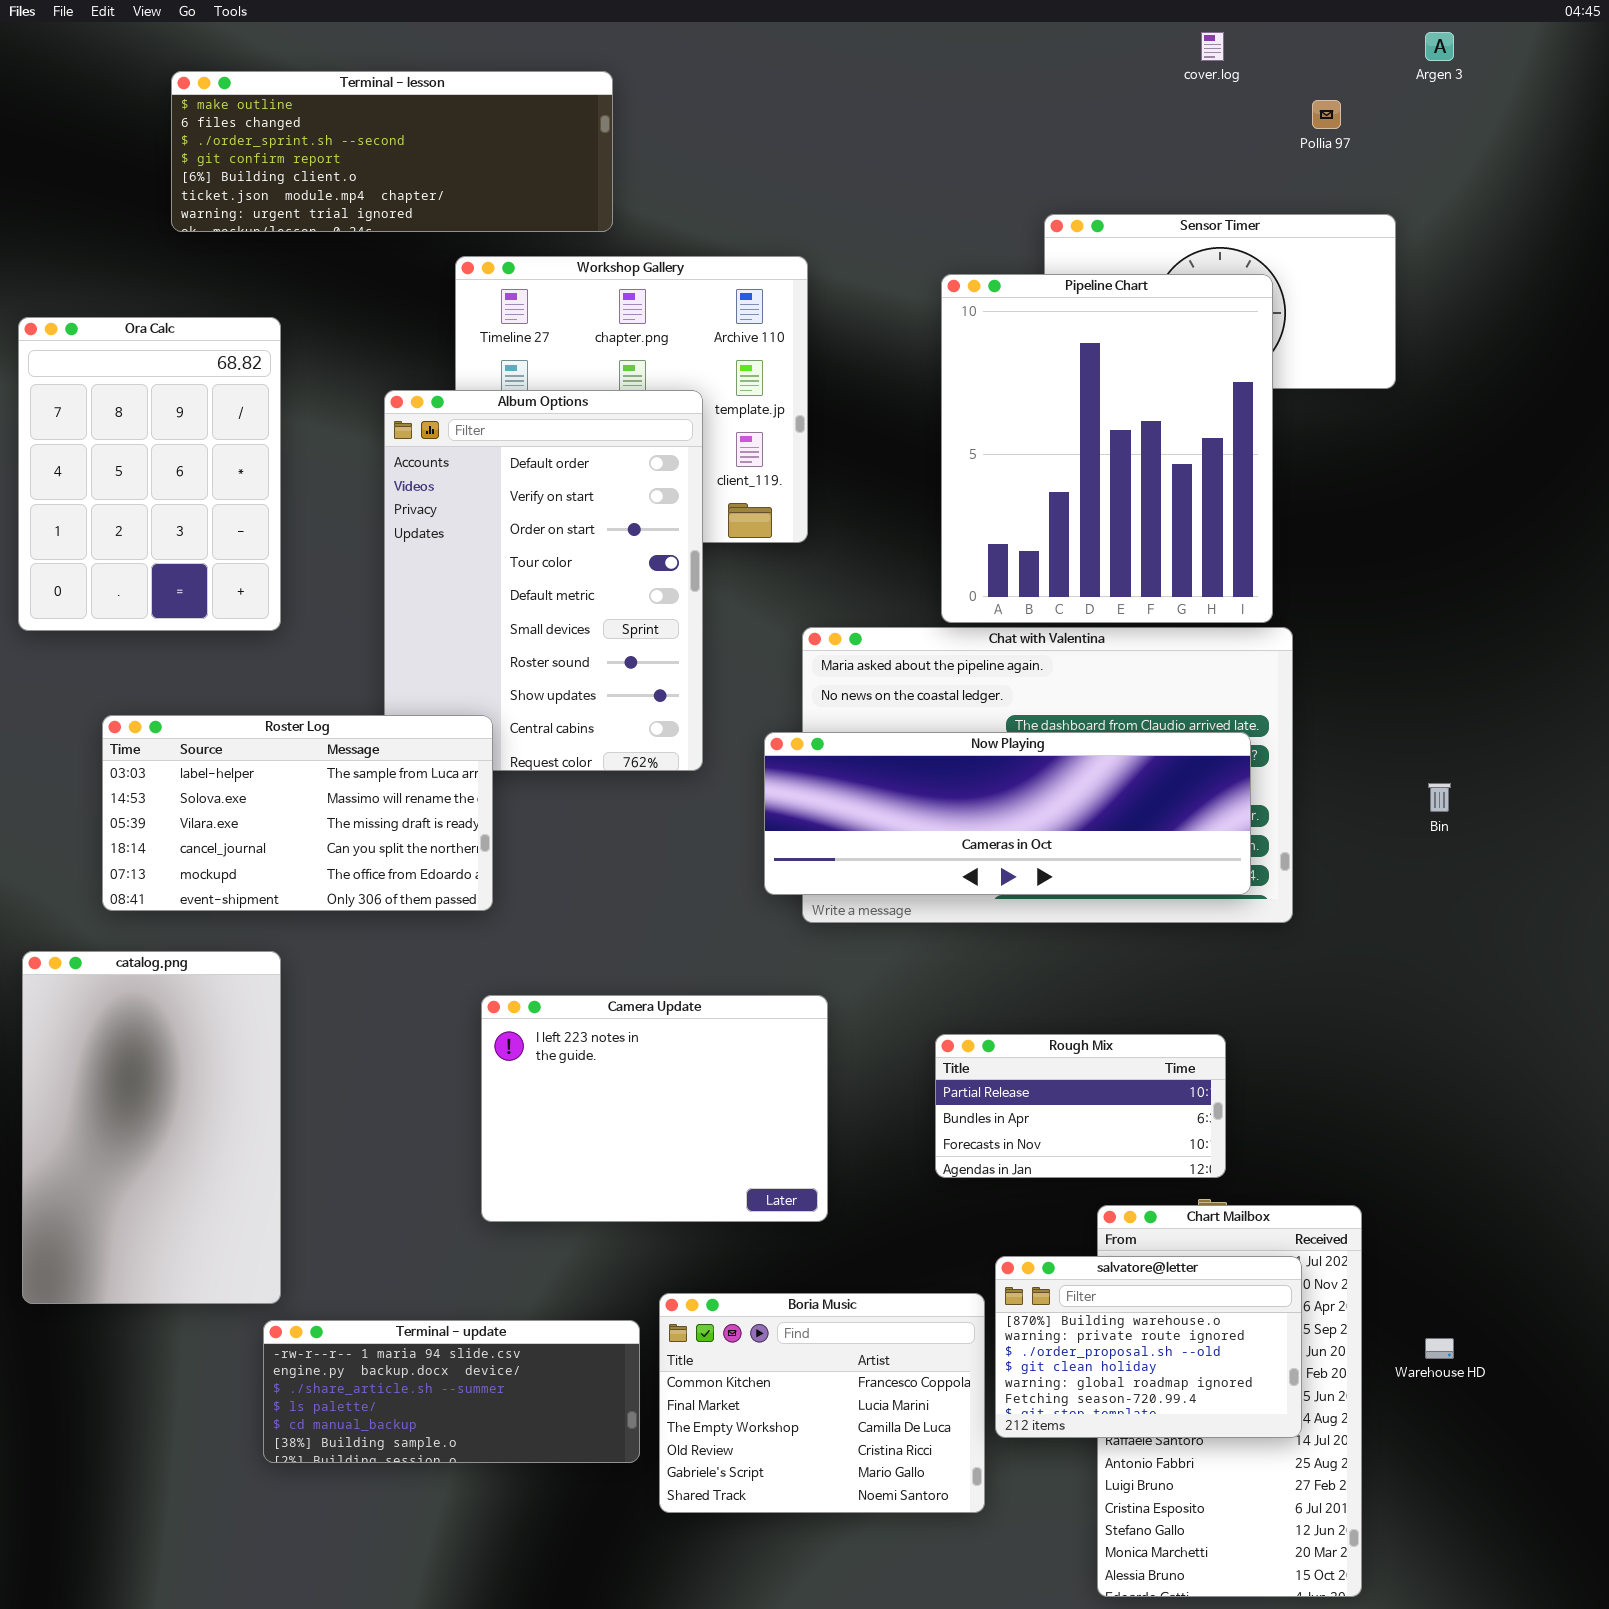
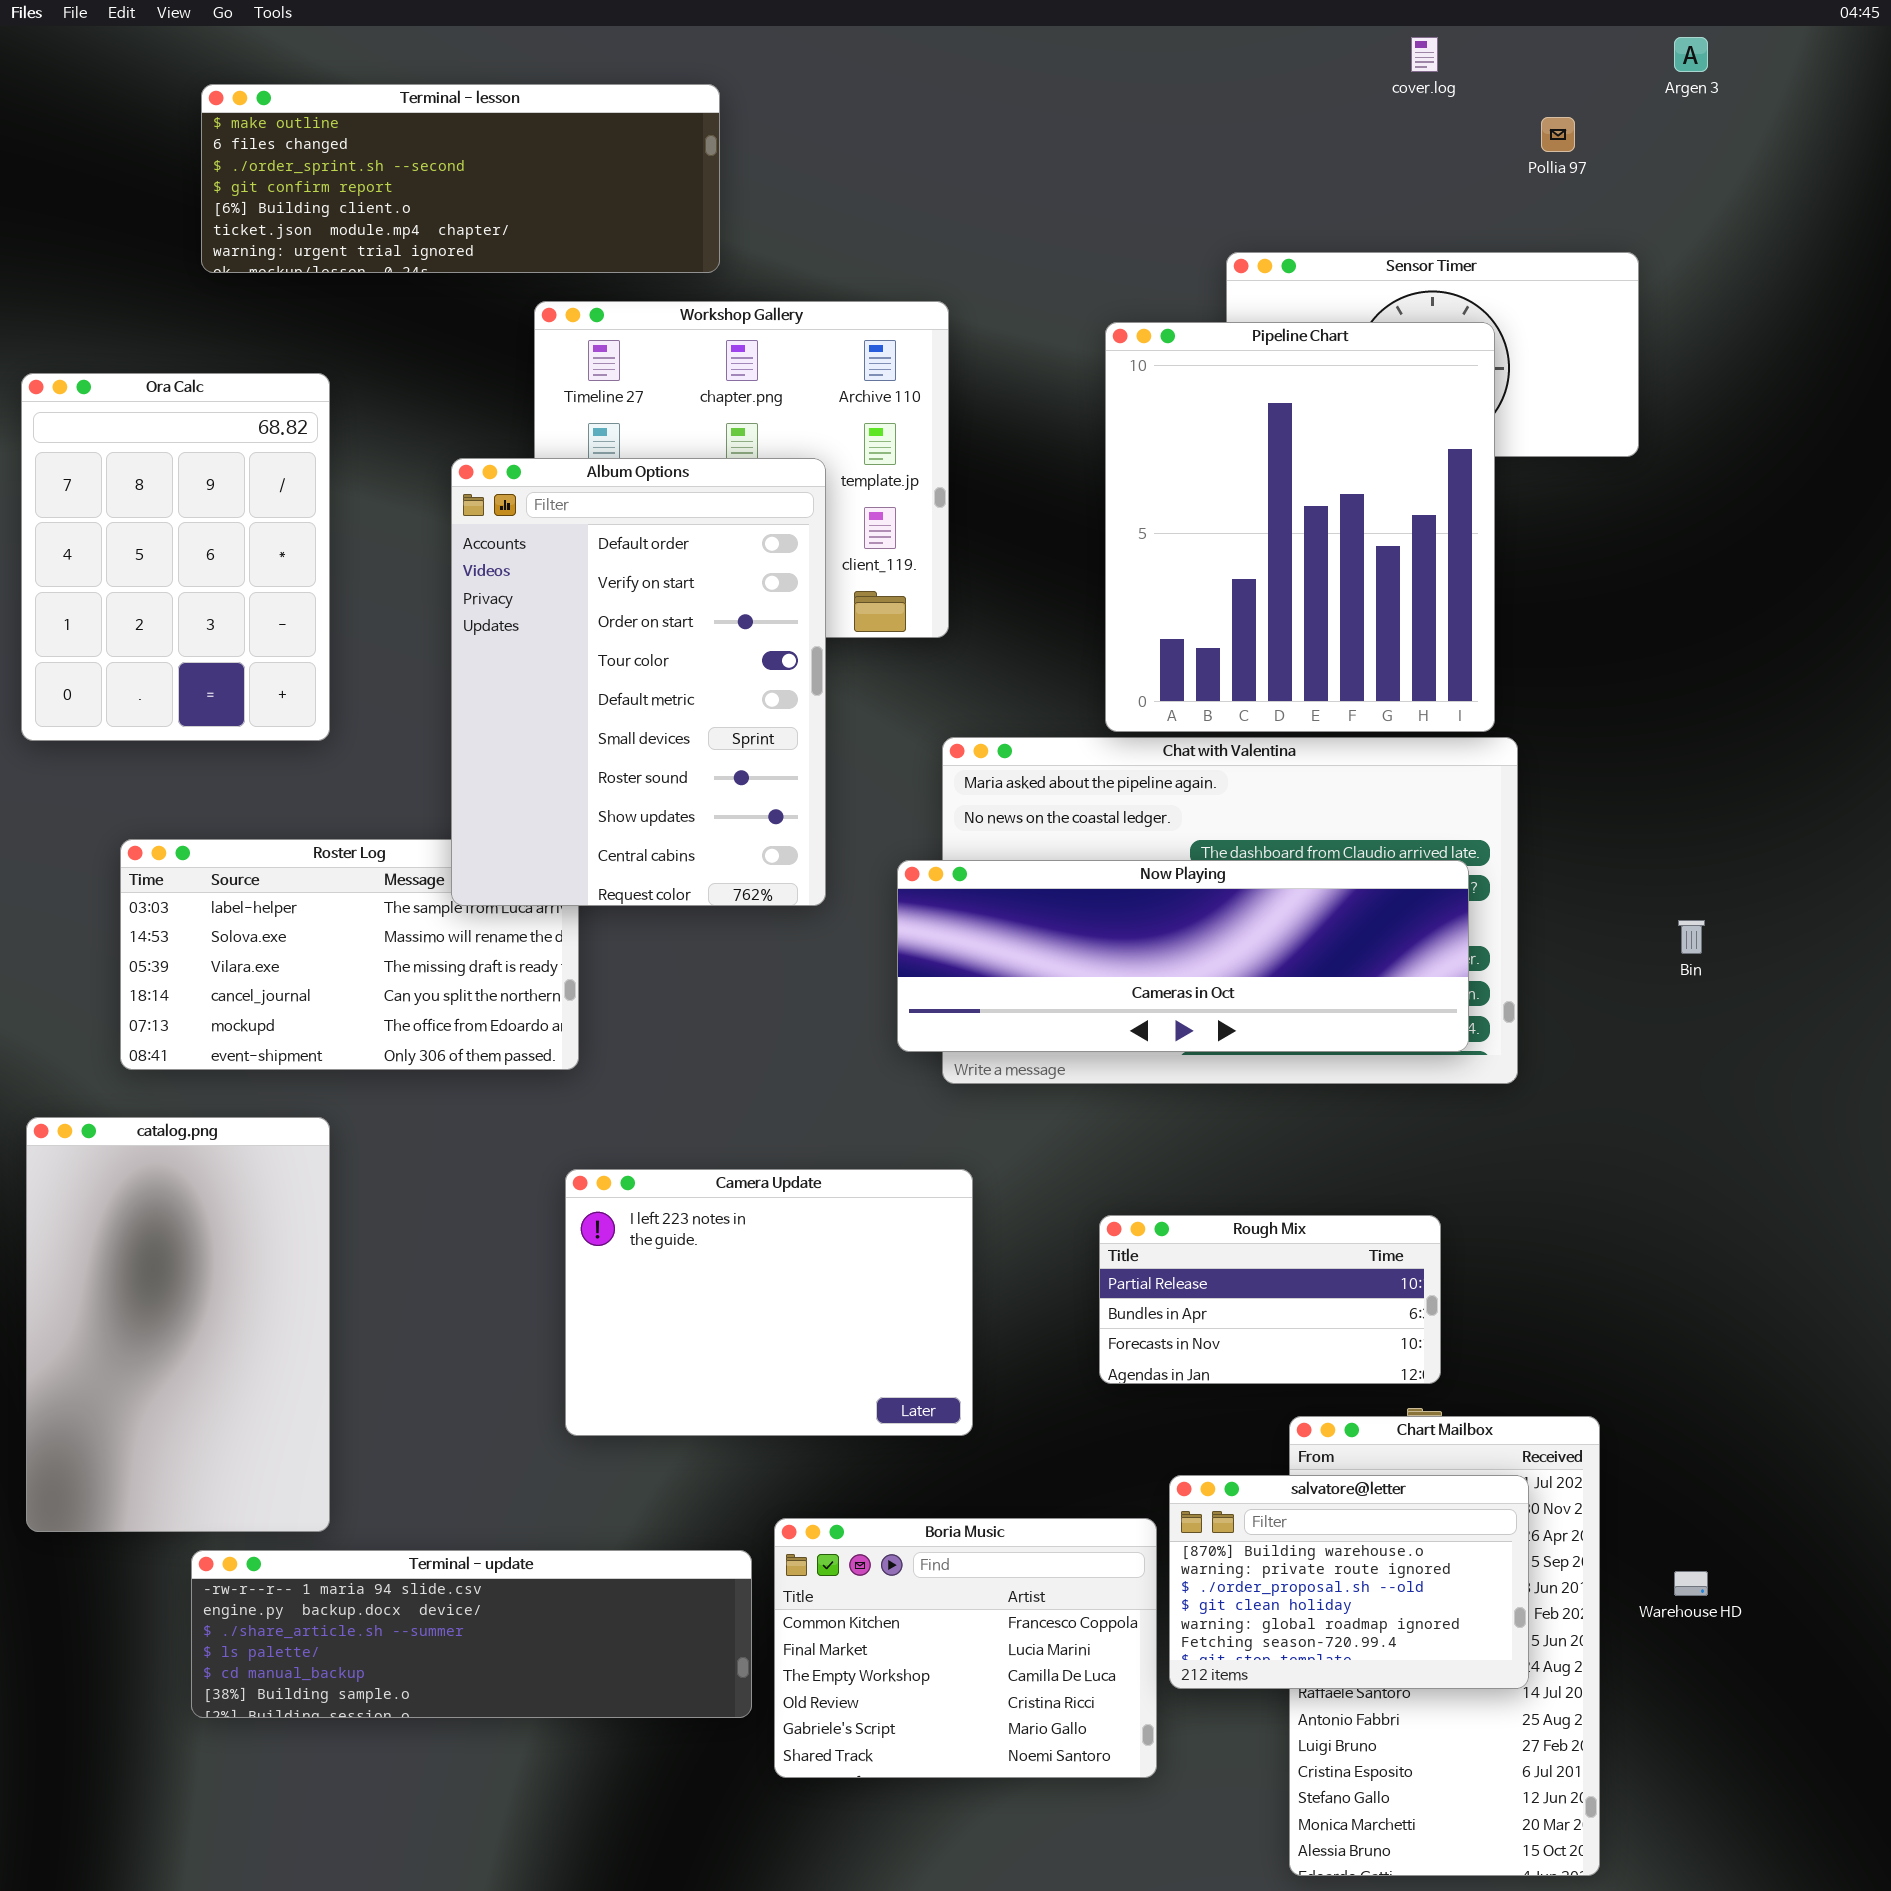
Album Options: [384,390,703,771] -> [451,458,826,906], raised
Terminal - update: [263,1320,640,1463] -> [191,1550,752,1718], resized

